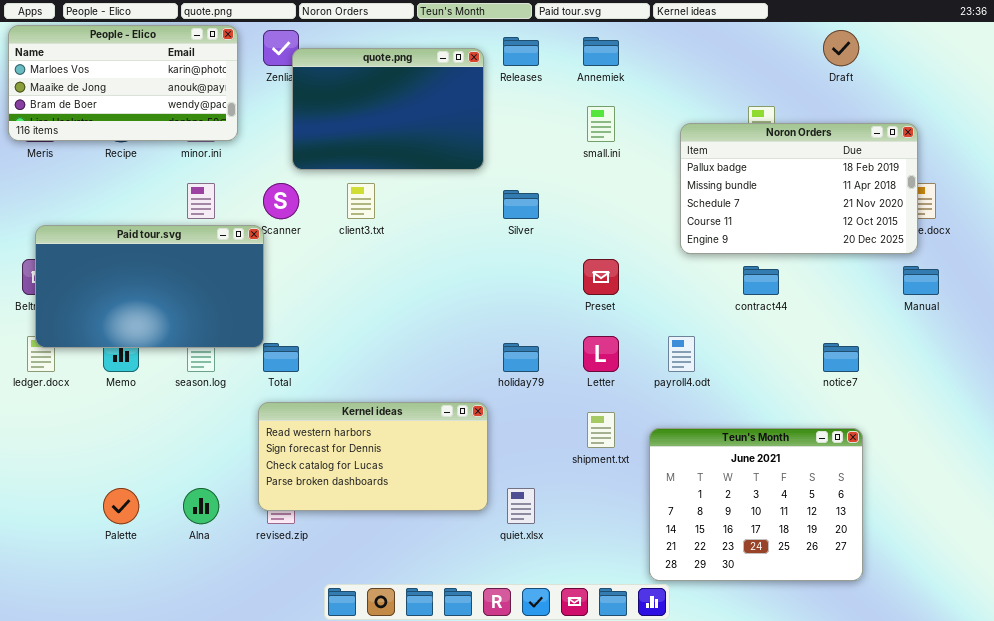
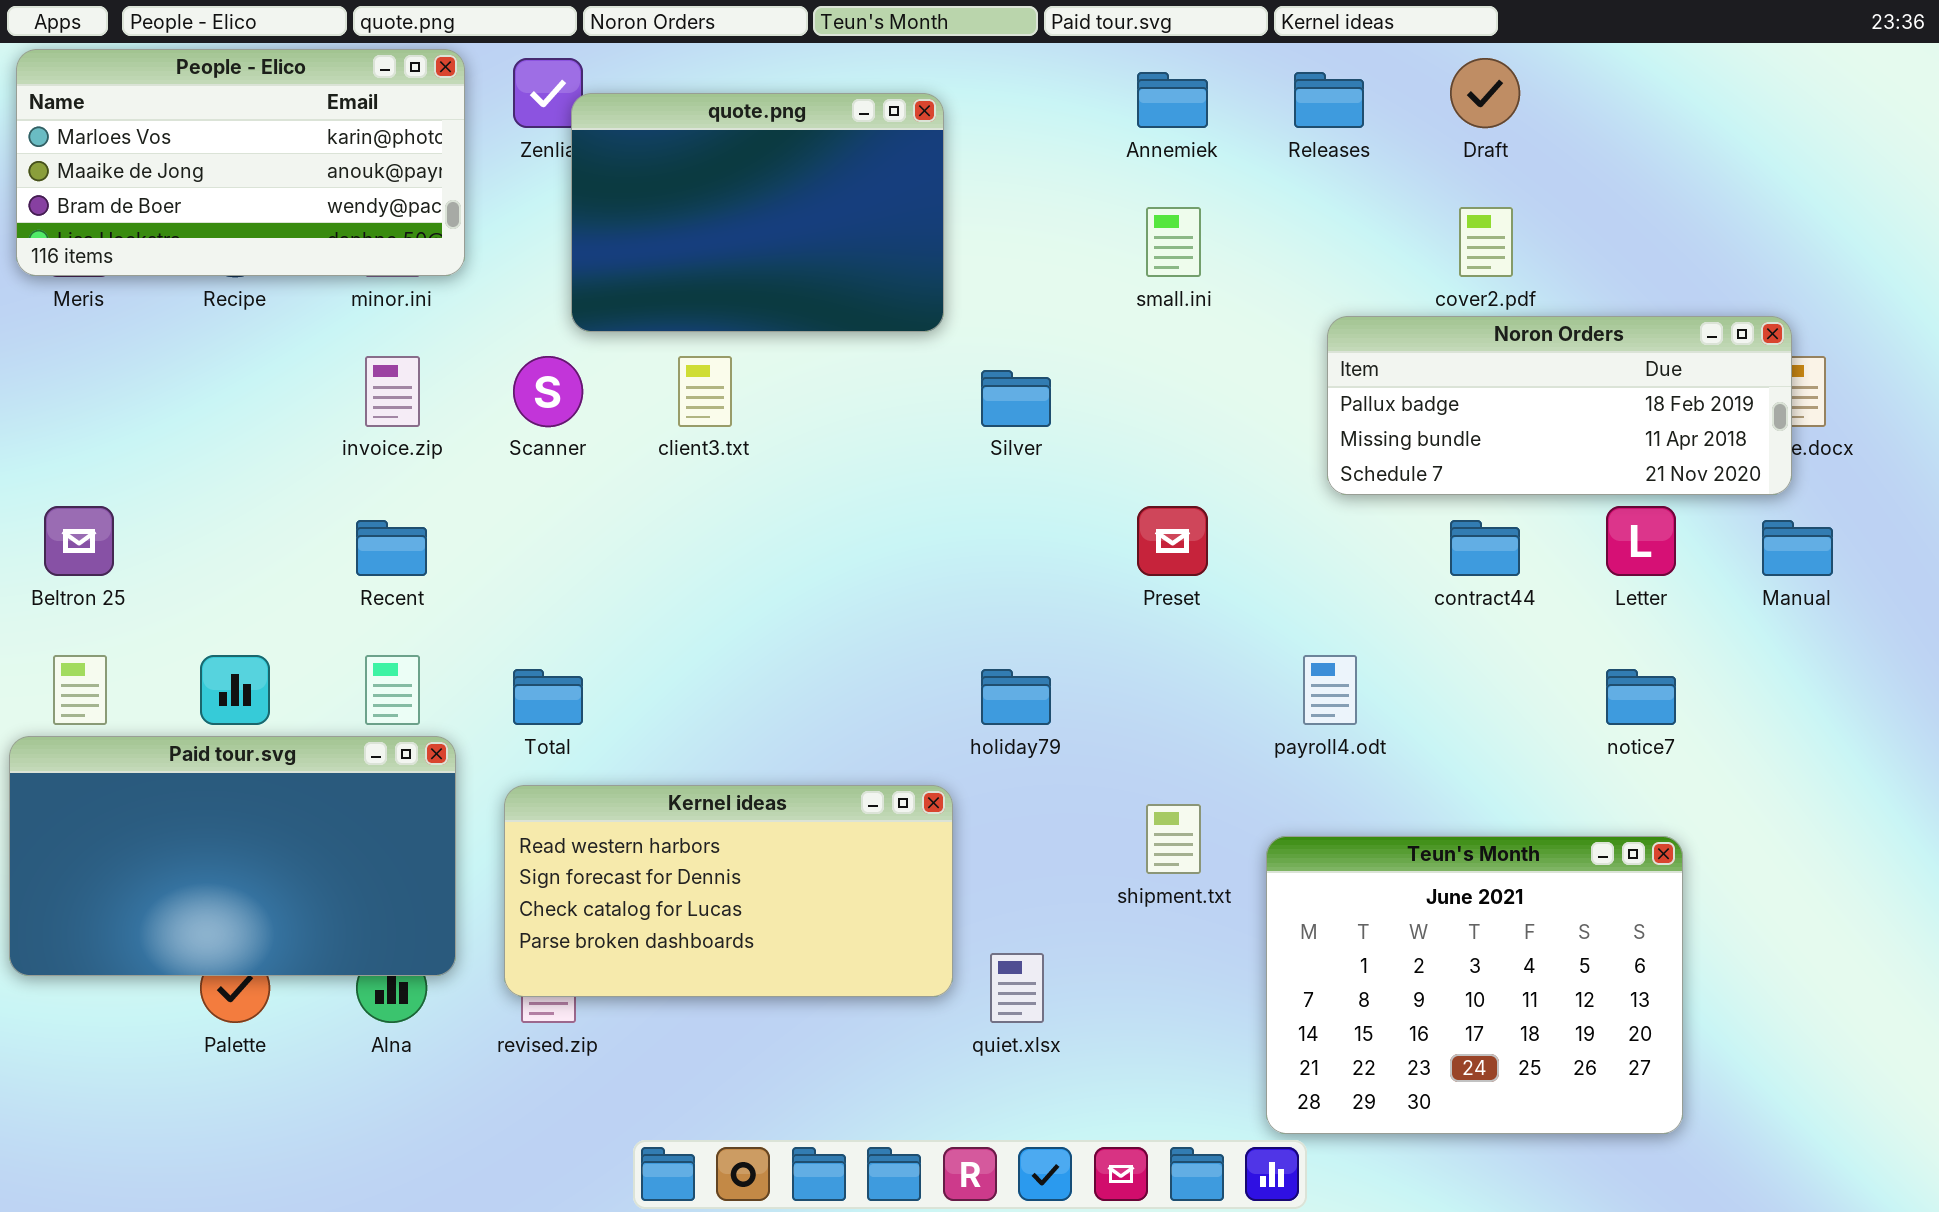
Draft: [823,30,859,66] -> [1450,58,1520,128], moved
Releases: [503,37,539,66] -> [1294,72,1364,128], moved
Noron Orders: [680,123,918,254] -> [1327,316,1792,495], resized
Paid tour.svg: [35,225,264,348] -> [9,736,456,976], moved
Letter: [583,336,619,372] -> [1606,506,1676,576], moved

